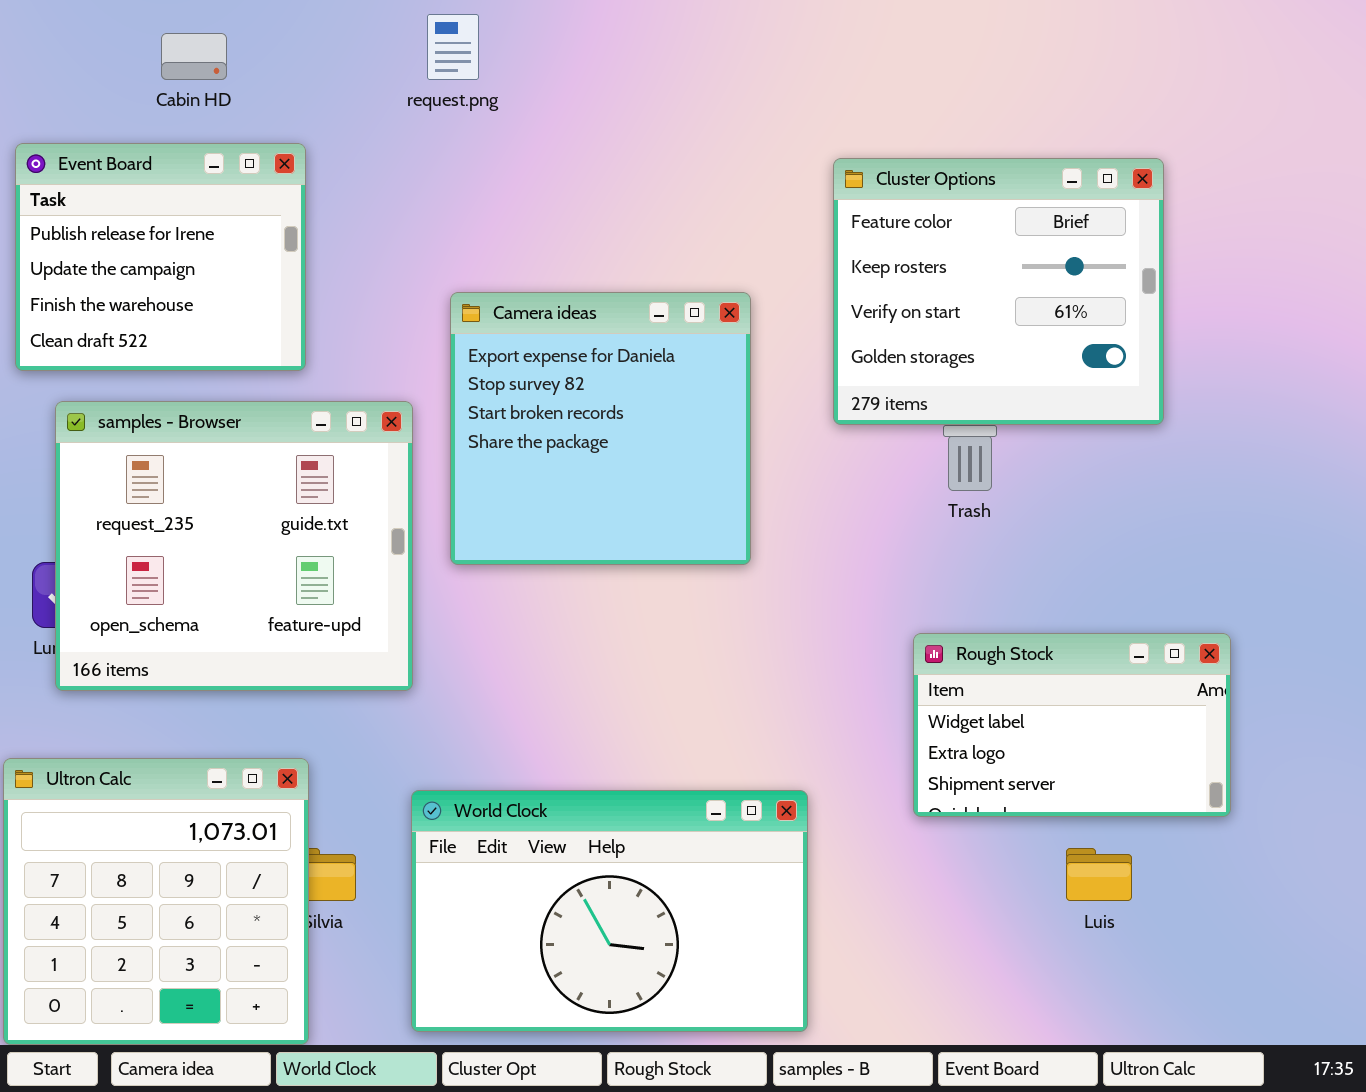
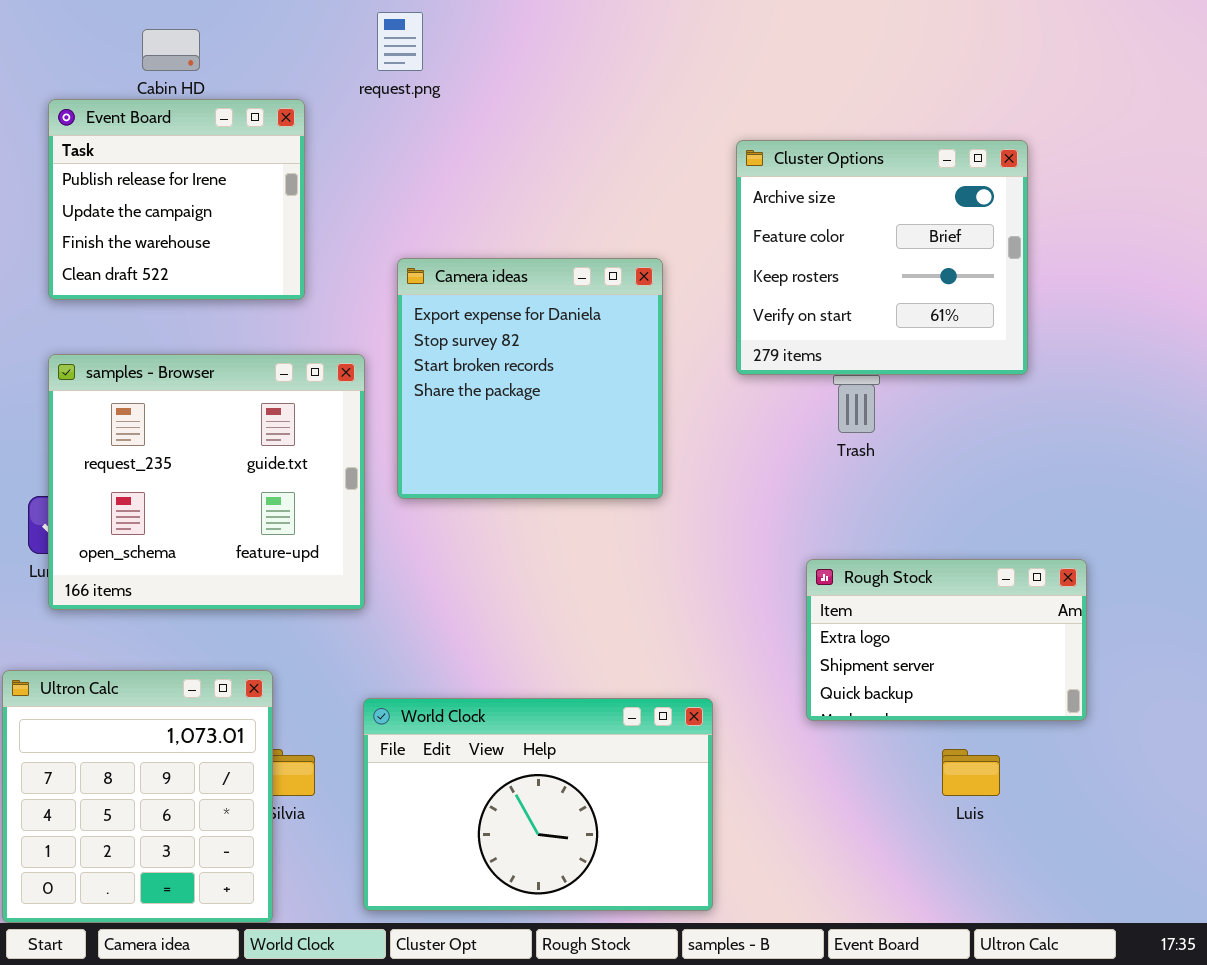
Event Board: [15,143,306,371] -> [48,99,305,300], moved
Cluster Options: [833,158,1164,425] -> [736,140,1028,375], scrolled up 1 row
Rough Stock: [913,633,1231,817] -> [806,559,1087,721], scrolled down 1 row

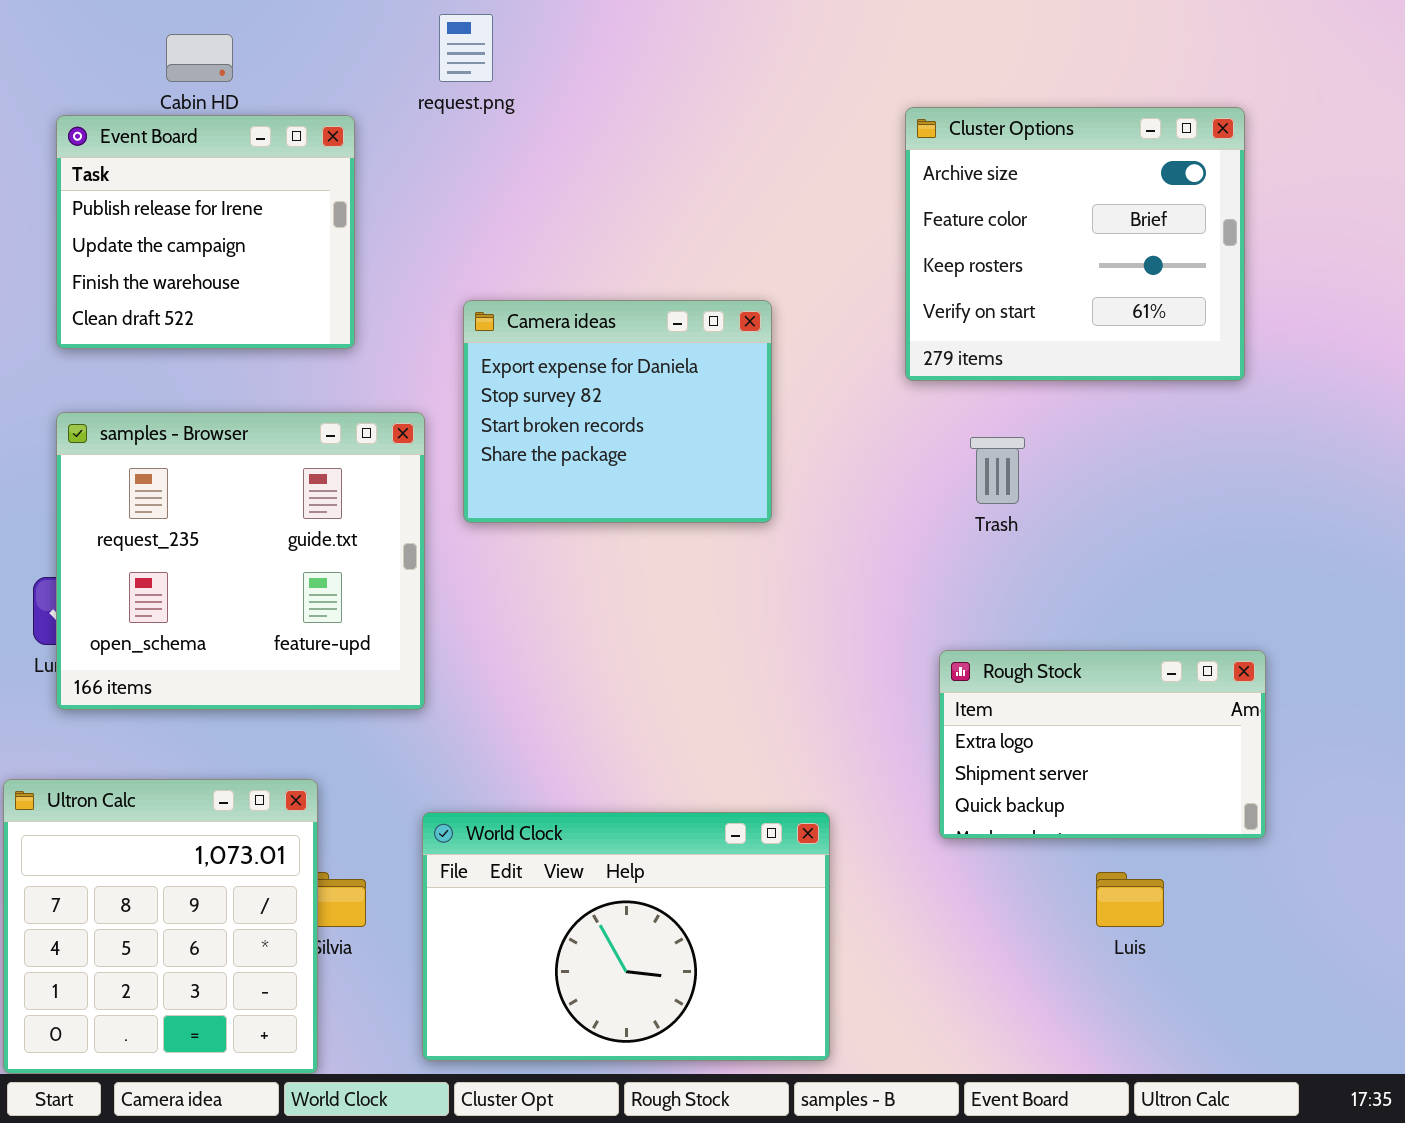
Cluster Options: [736,140,1028,375] -> [905,107,1245,381], moved
Camera ideas: [397,258,663,499] -> [463,300,772,523], resized

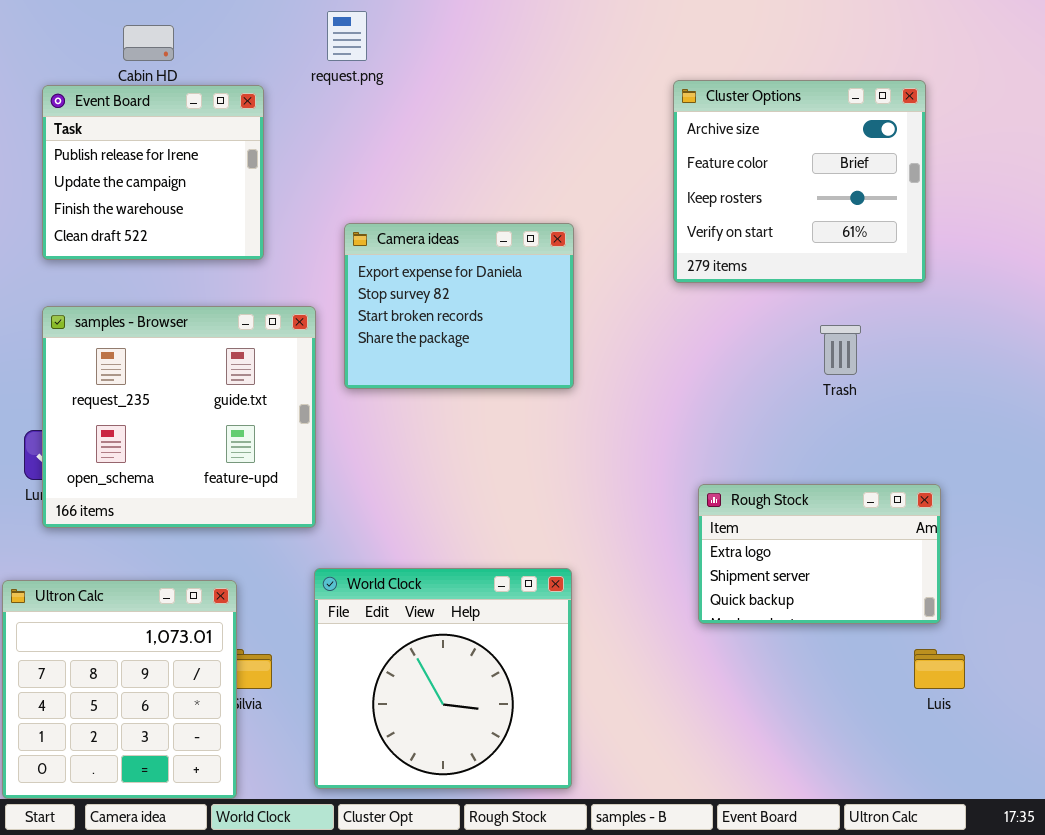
Trash: [970,437,1025,504] -> [820,325,861,375], moved
World Clock: [422,812,830,1061] -> [314,568,572,789], resized
Luis: [1096,872,1164,927] -> [914,649,965,689], moved

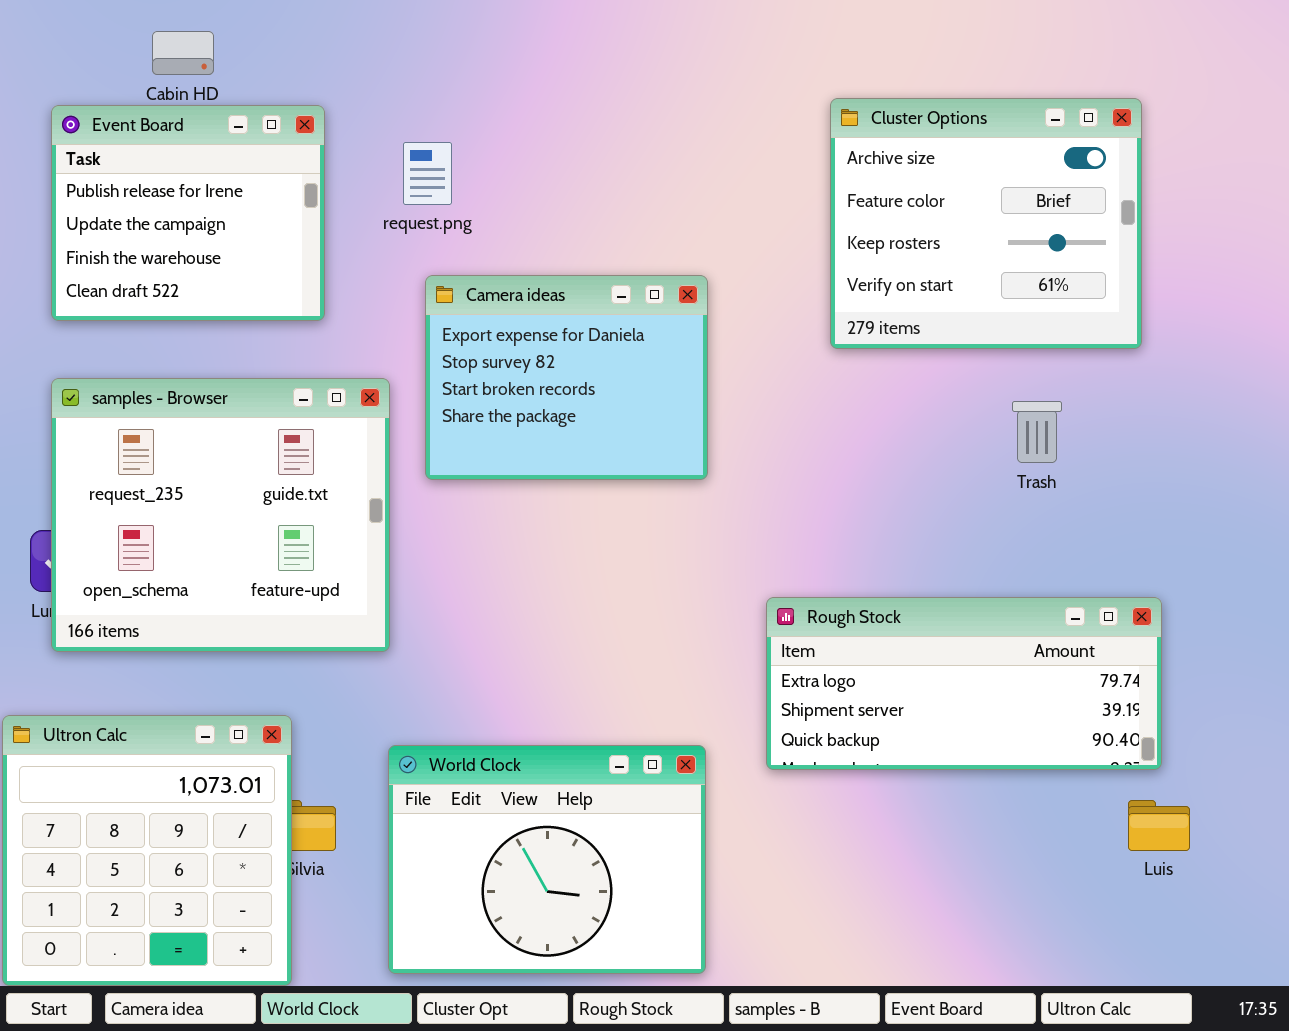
request.png: [327,11,367,61] -> [403,142,452,205], moved
Rough Stock: [698,484,941,624] -> [766,597,1162,770], resized
World Clock: [314,568,572,789] -> [388,745,706,974], resized

